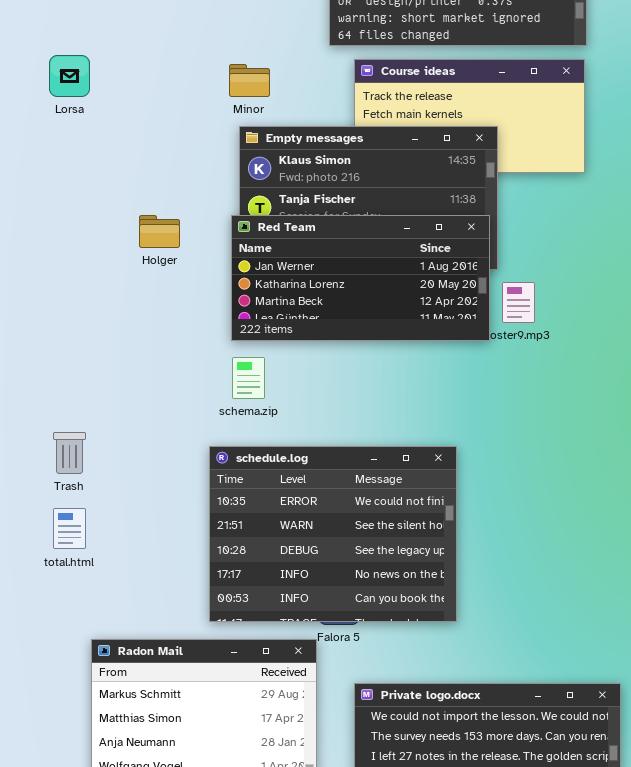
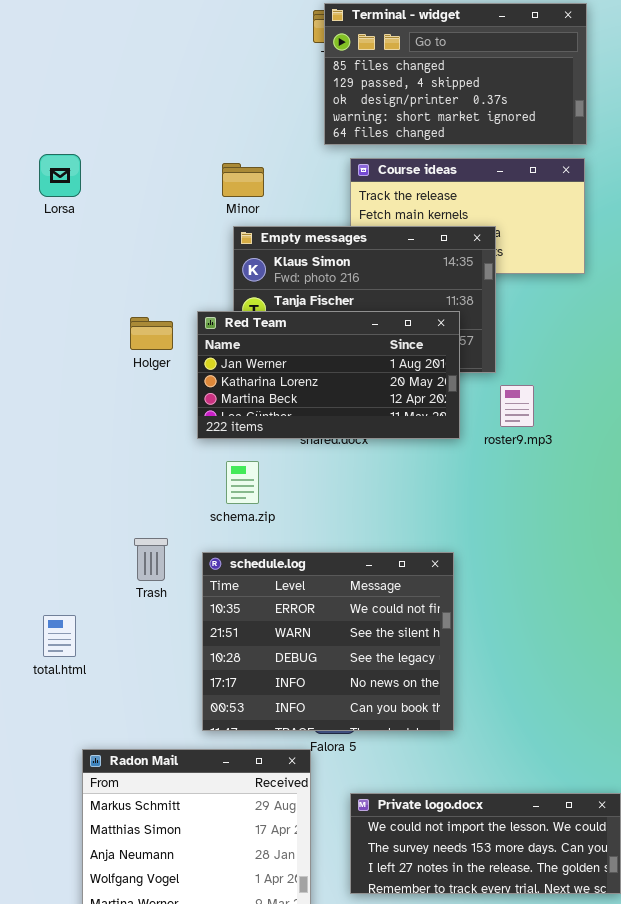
Red Team: [231,215,490,341] -> [197,311,460,439], moved
Trash: [53,432,86,474] -> [134,538,168,581], moved

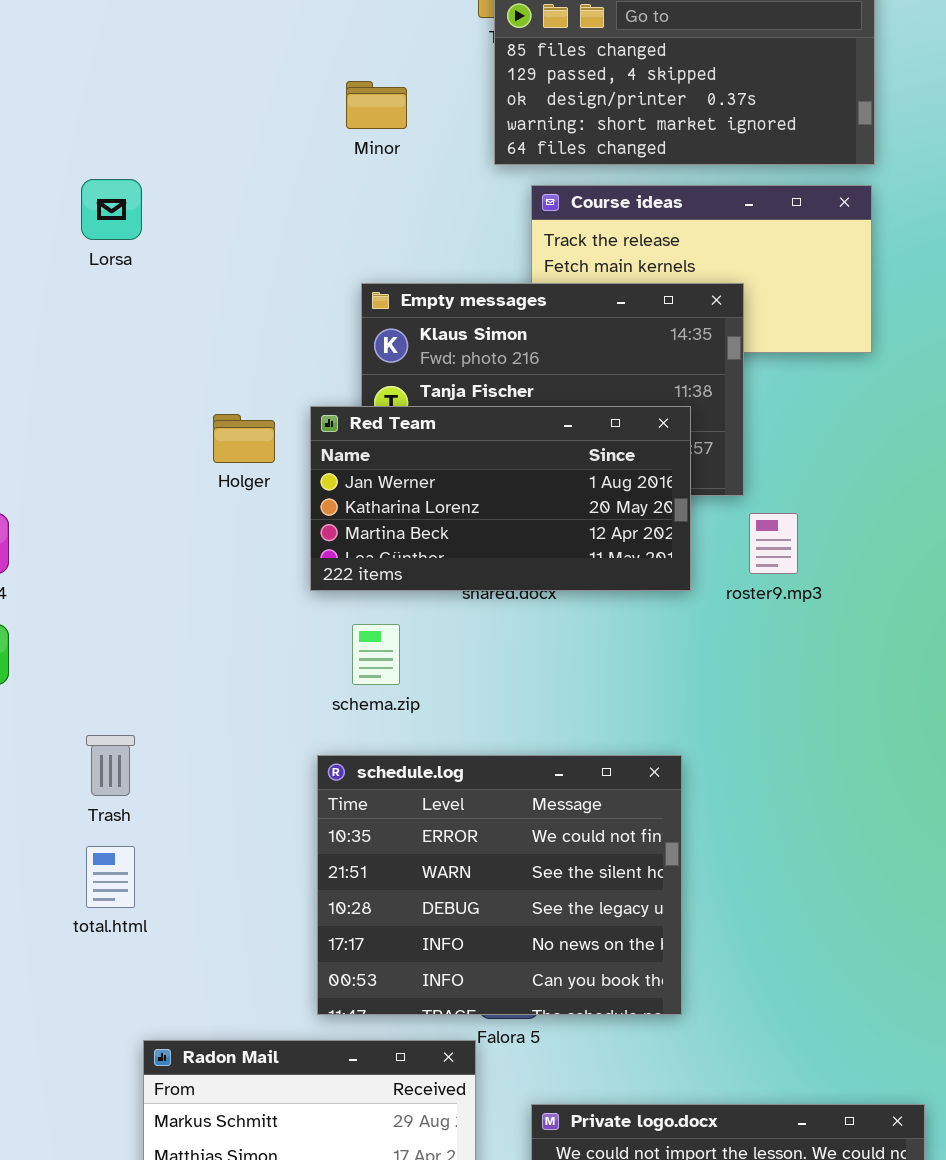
Minor: [222,163,264,197] -> [346,81,407,129], moved
Trash: [134,538,168,581] -> [86,735,135,796], moved

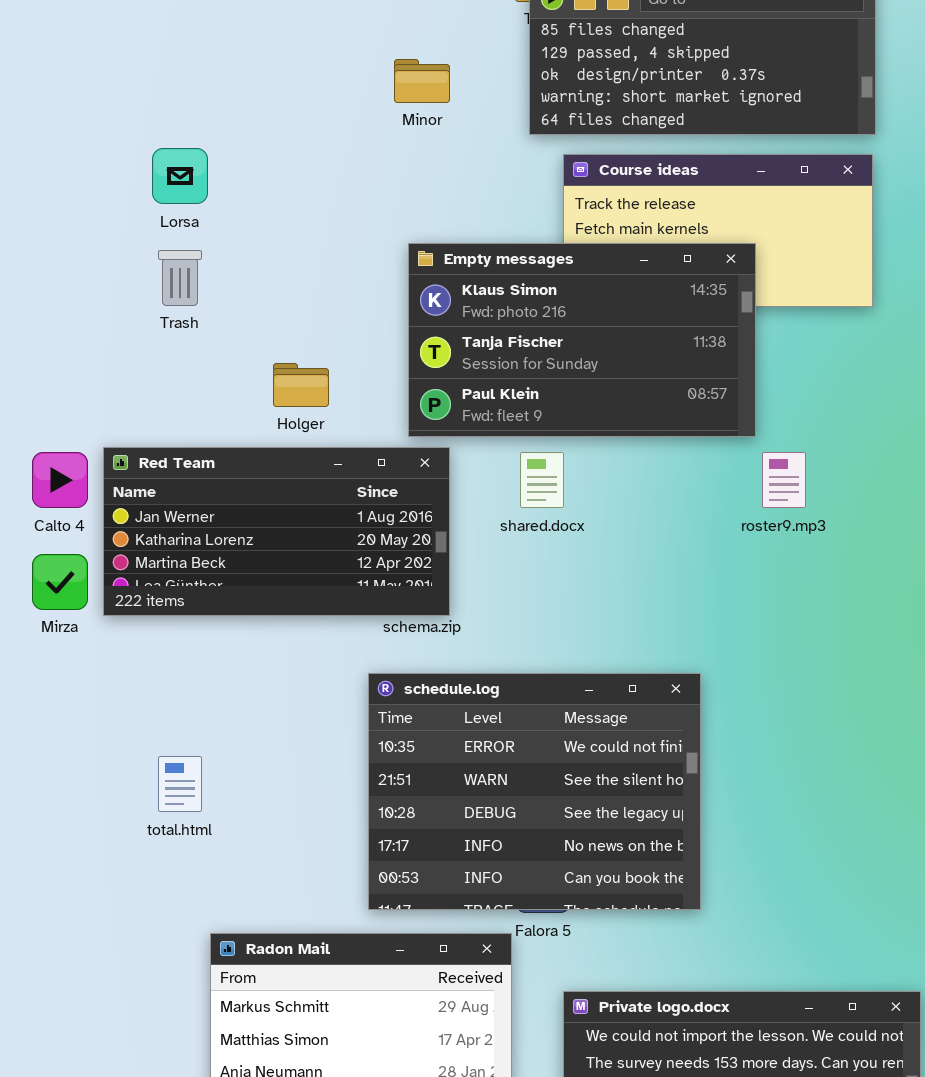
Red Team: [310,406,691,591] -> [103,447,450,616], moved
Trash: [86,735,135,796] -> [158,250,202,306], moved

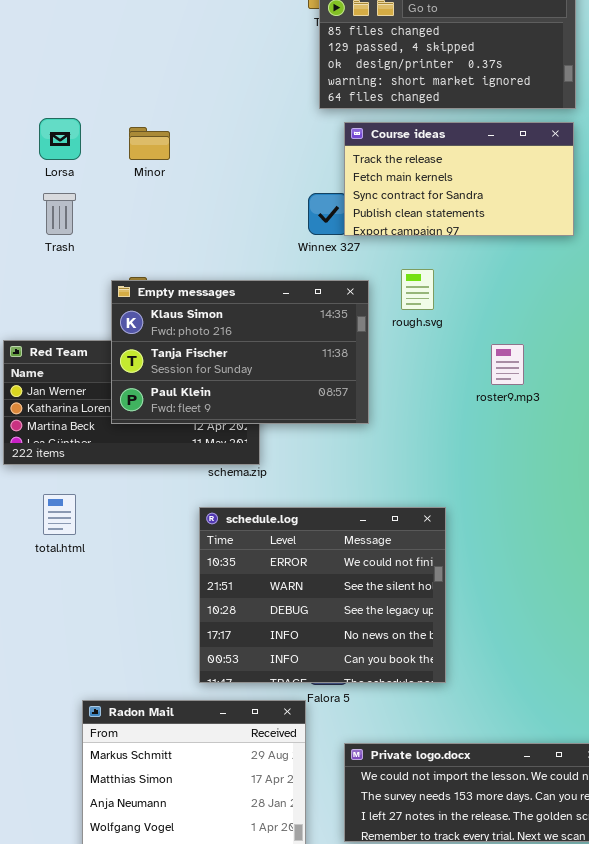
Minor: [394,59,450,103] -> [129,127,170,160], moved
Empty messages: [408,243,756,437] -> [111,280,369,424], moved
total.html: [158,756,202,812] -> [43,494,76,535], moved

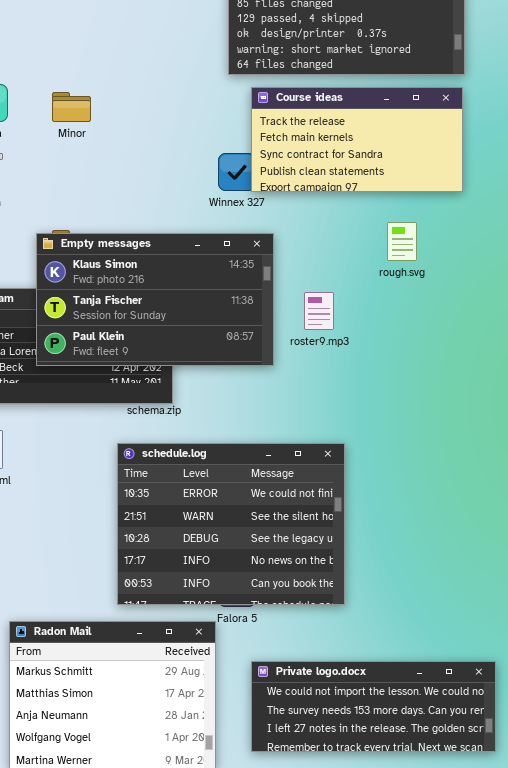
rough.svg: [401,269,434,310] -> [387,222,417,261], moved
roster9.mp3: [491,344,524,385] -> [304,292,334,330], moved

